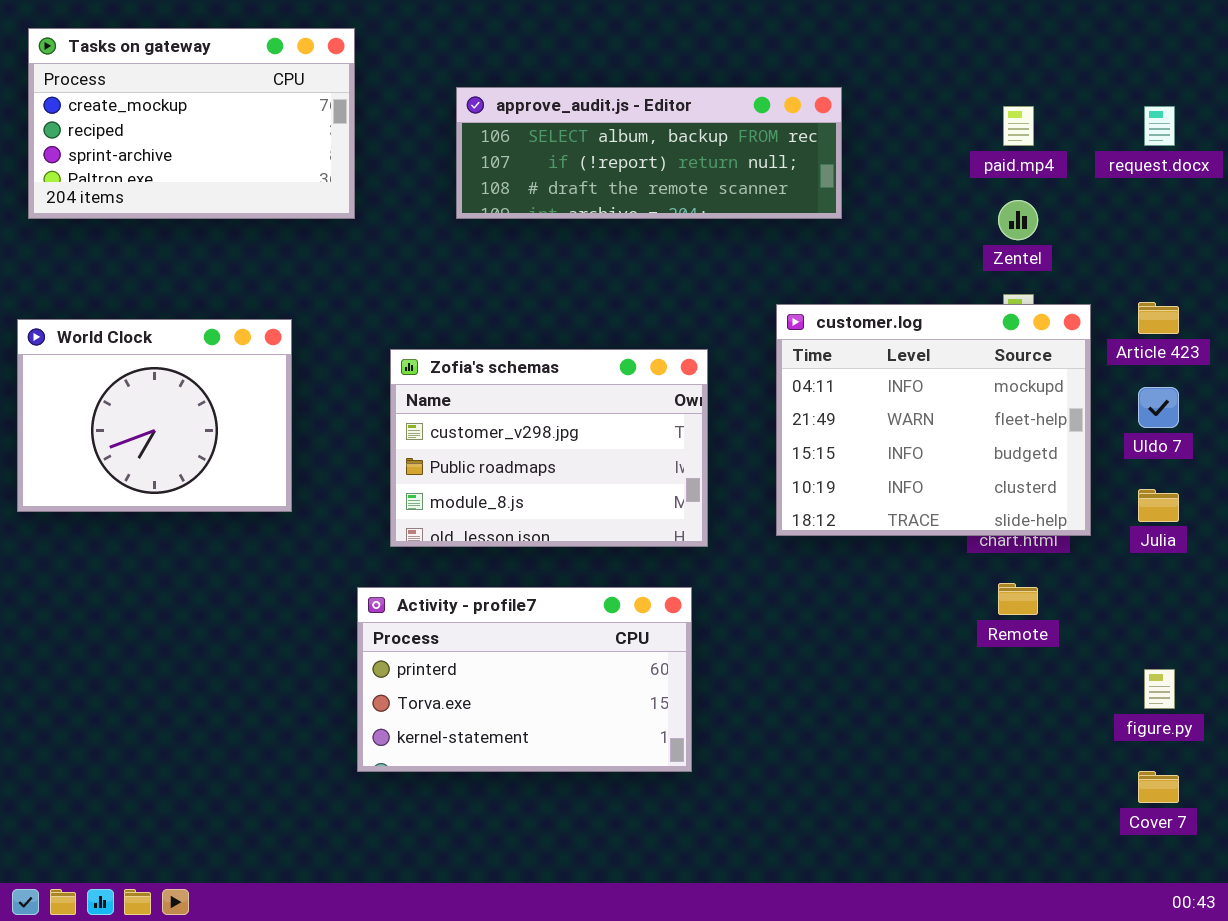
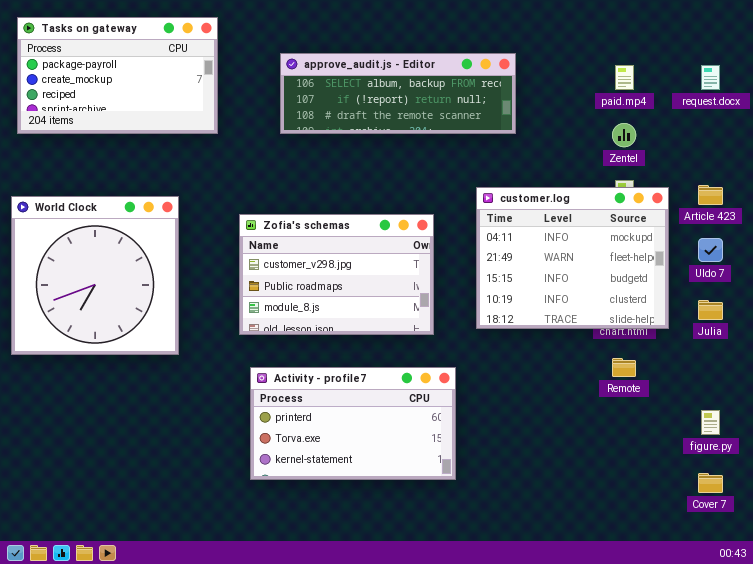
Tasks on gateway: [28,28,355,219] -> [17,17,218,134], scrolled up 1 row
World Clock: [17,319,292,512] -> [11,196,179,355], resized
Activity - profile7: [357,587,692,772] -> [250,367,456,480], moved

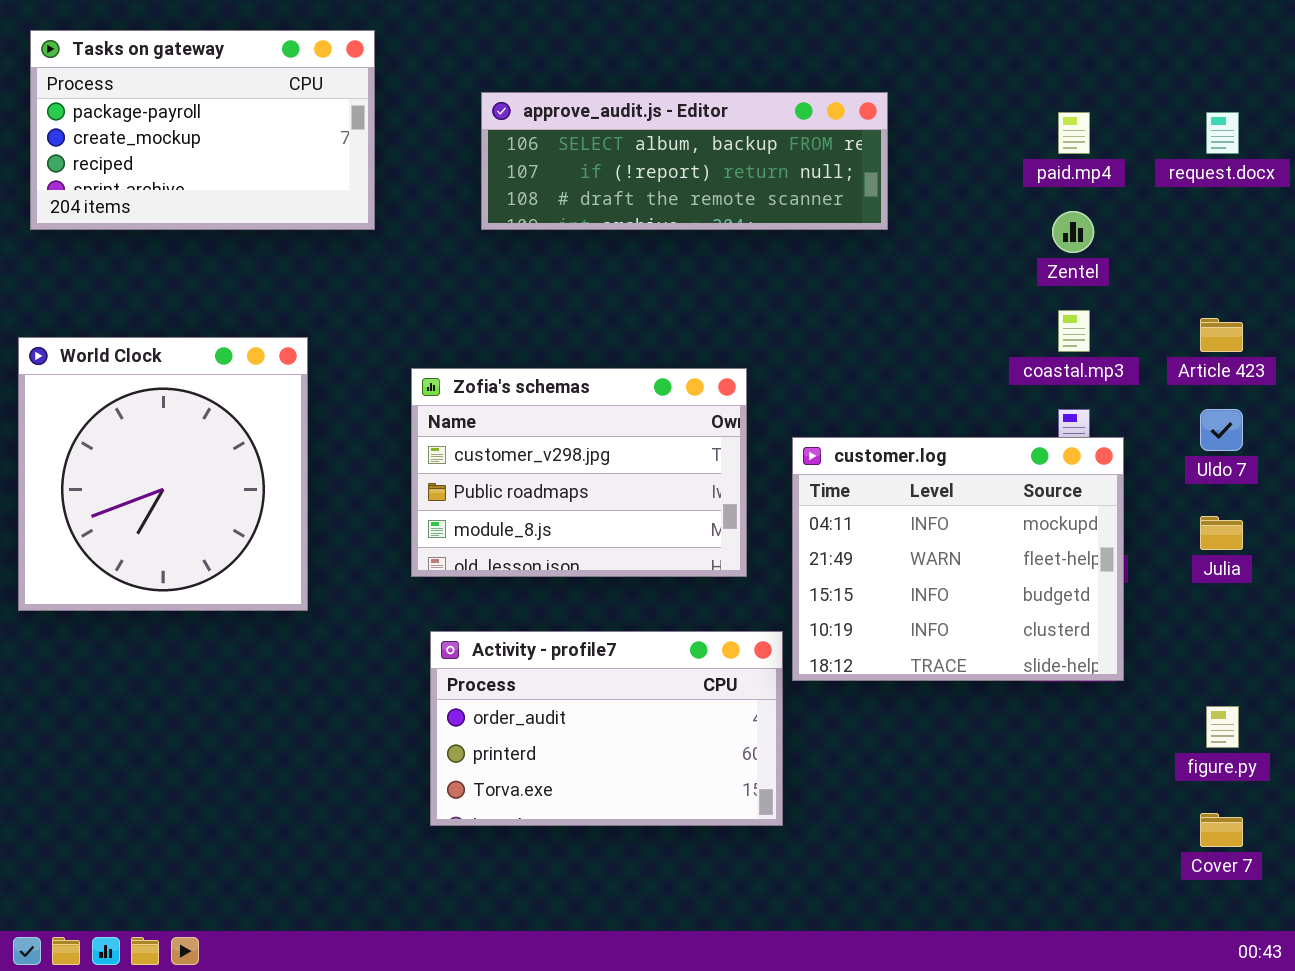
customer.log: [476,187,669,329] -> [792,437,1124,681], moved
Activity - profile7: [250,367,456,480] -> [430,631,783,826], scrolled up 1 row

